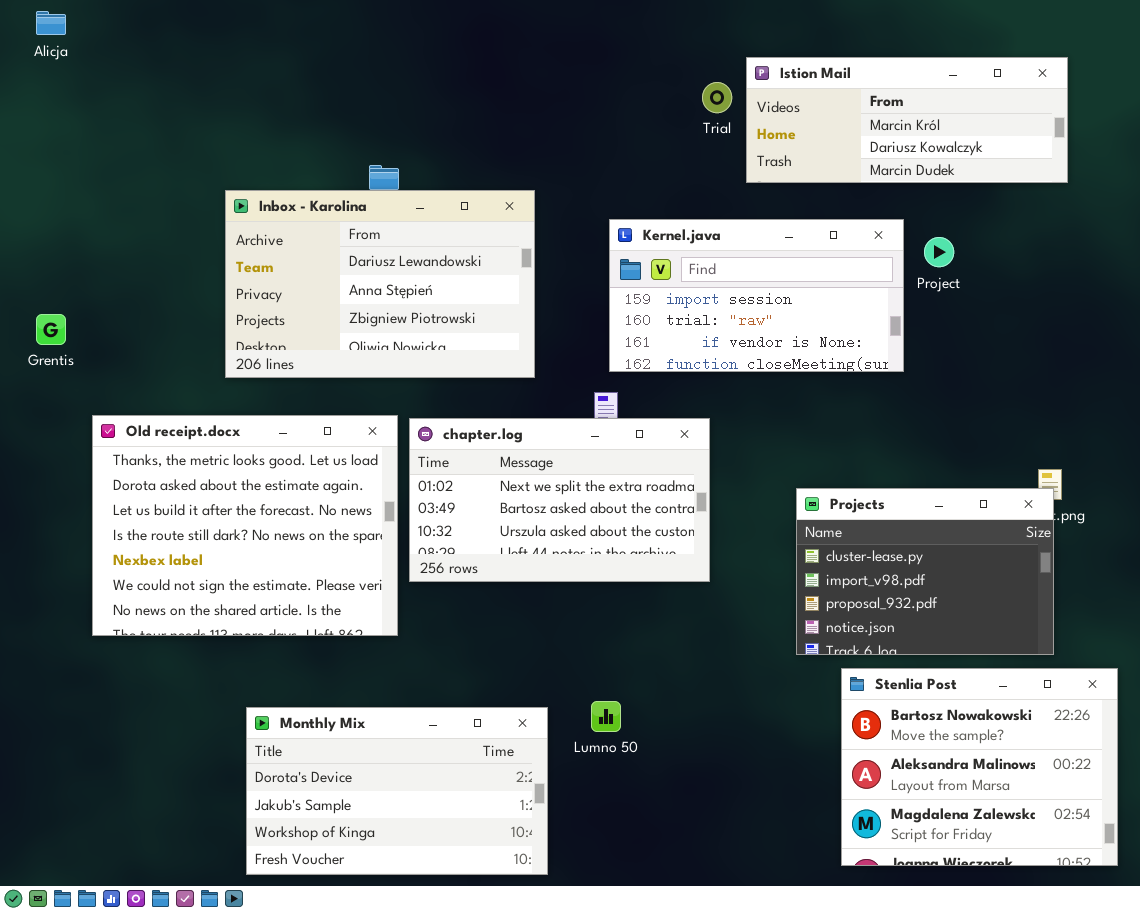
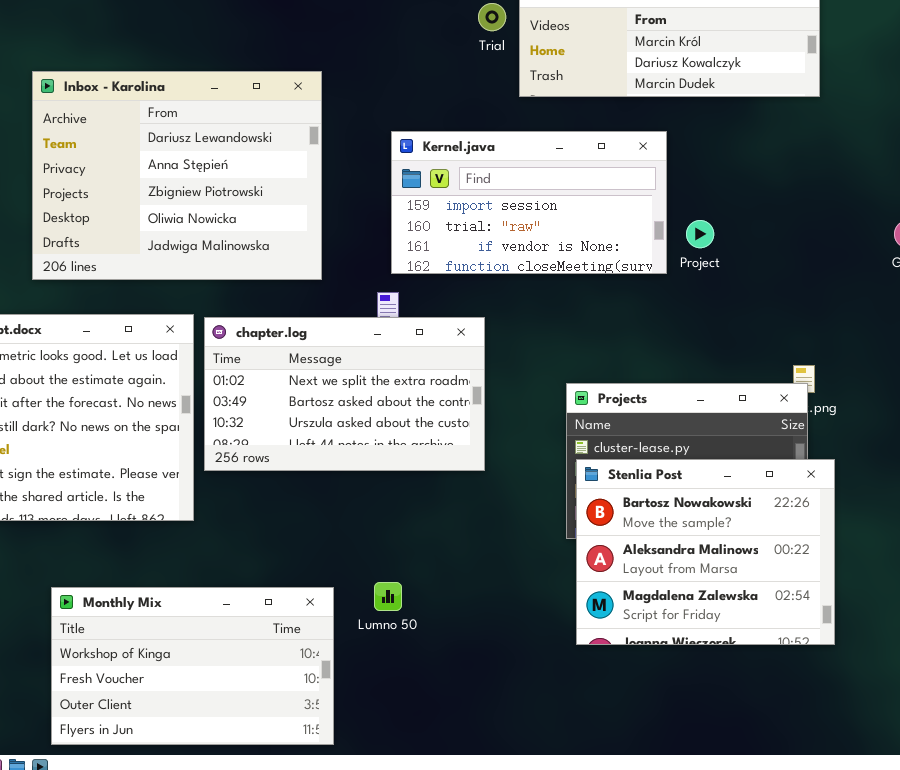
Inbox - Karolina: [225,190,535,378] -> [32,71,322,280], resized
Project: [924,237,954,267] -> [686,220,714,248], moved
Stenlia Post: [841,668,1118,866] -> [576,459,835,645], moved
Monthly Mix: [246,707,548,875] -> [51,587,334,745], scrolled down 2 rows

